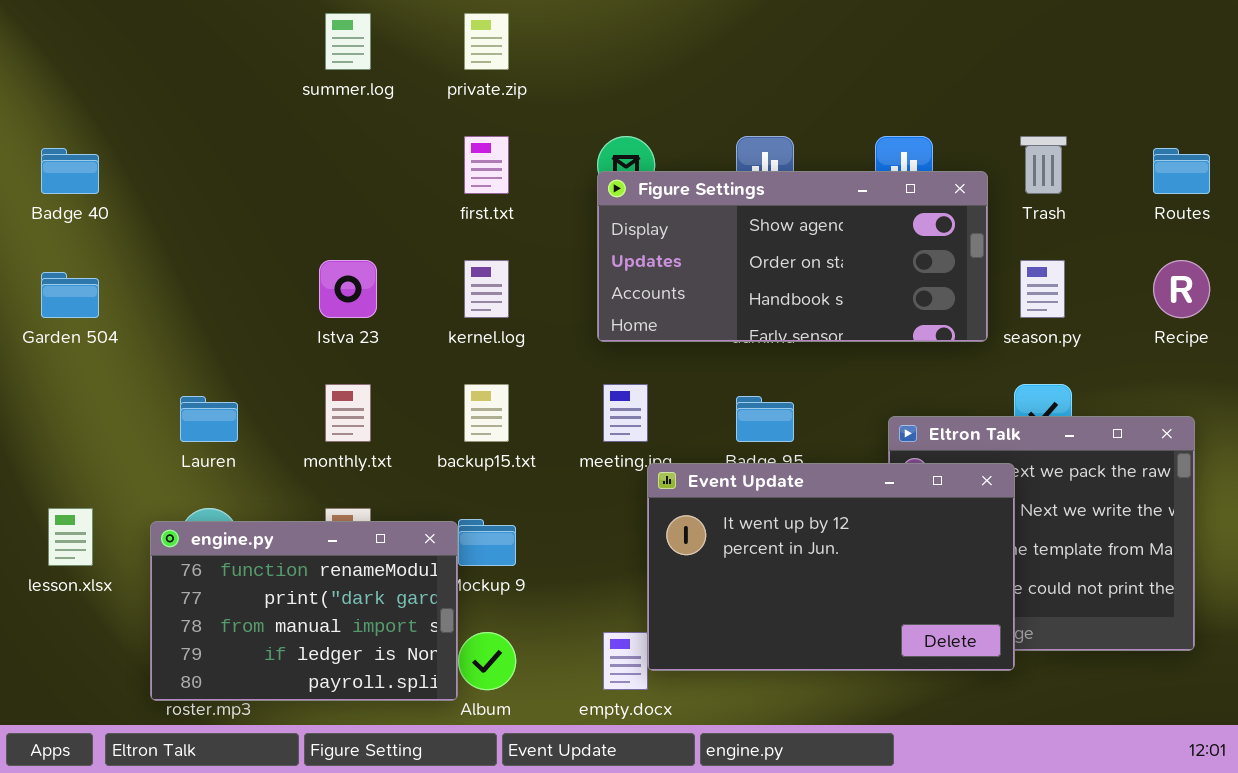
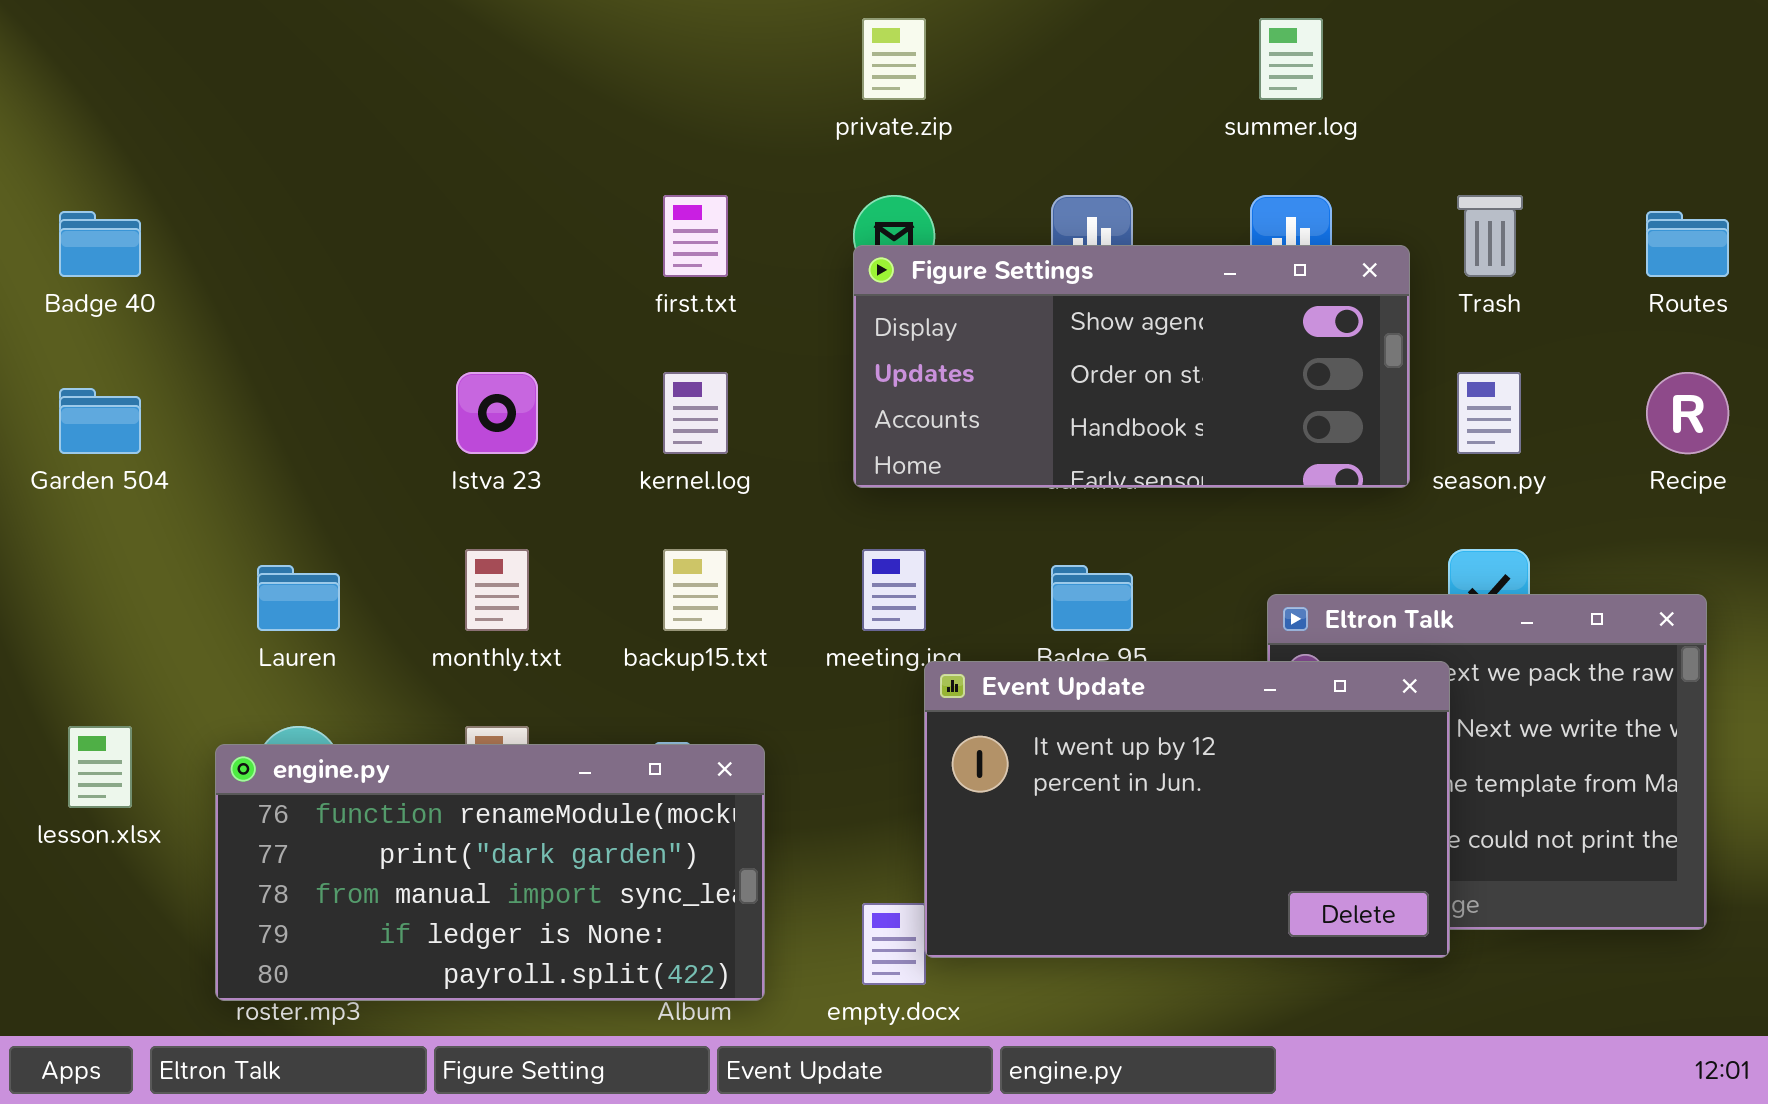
summer.log: [325,13,371,70] -> [1259,18,1323,100], moved
private.zip: [464,13,509,70] -> [862,18,926,100], moved
engine.py: [150,521,458,701] -> [215,744,765,1001], resized

